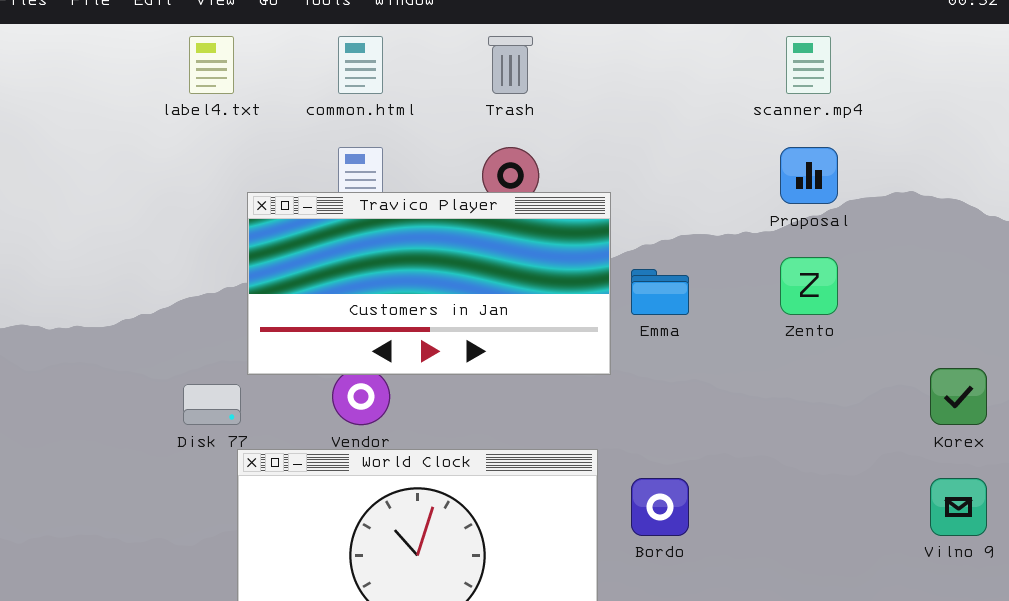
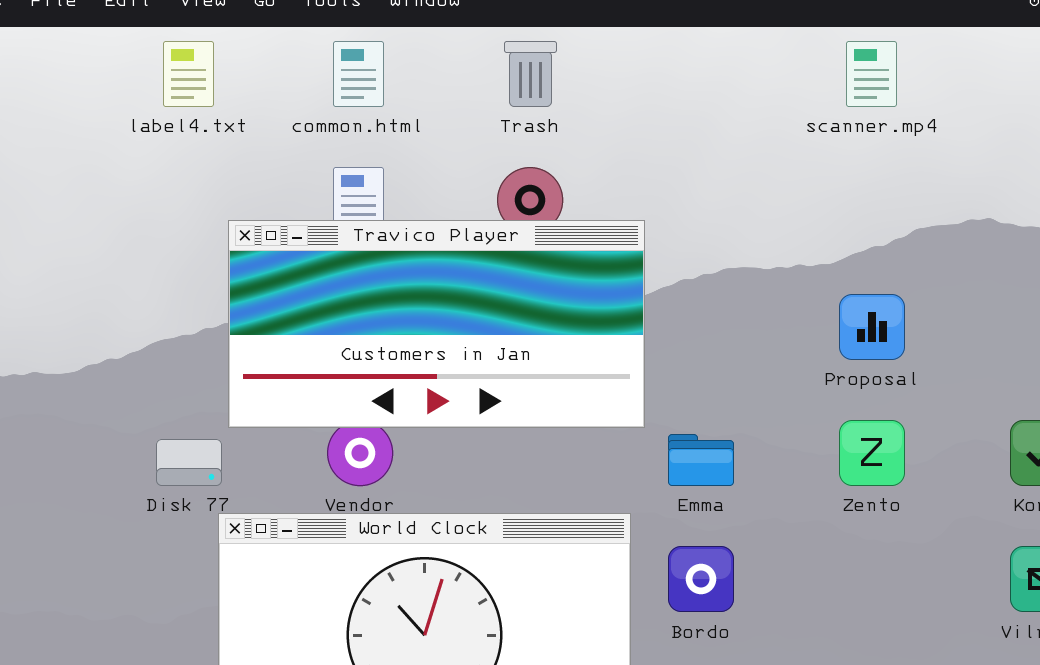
Proposal: [780,147,838,204] -> [839,294,905,360], moved
Zento: [780,257,838,315] -> [839,420,905,486], moved
Emma: [631,269,689,315] -> [668,434,734,486], moved

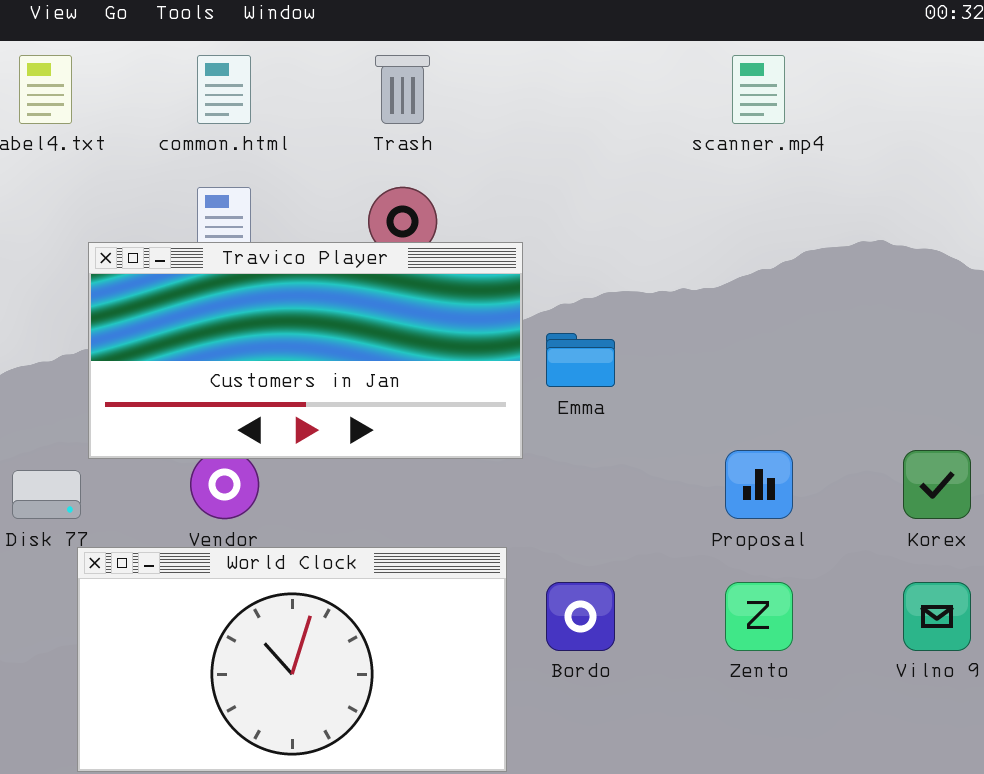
Proposal: [839,294,905,360] -> [725,450,793,519], moved
Zento: [839,420,905,486] -> [725,582,793,651], moved
Emma: [668,434,734,486] -> [546,333,615,387], moved

